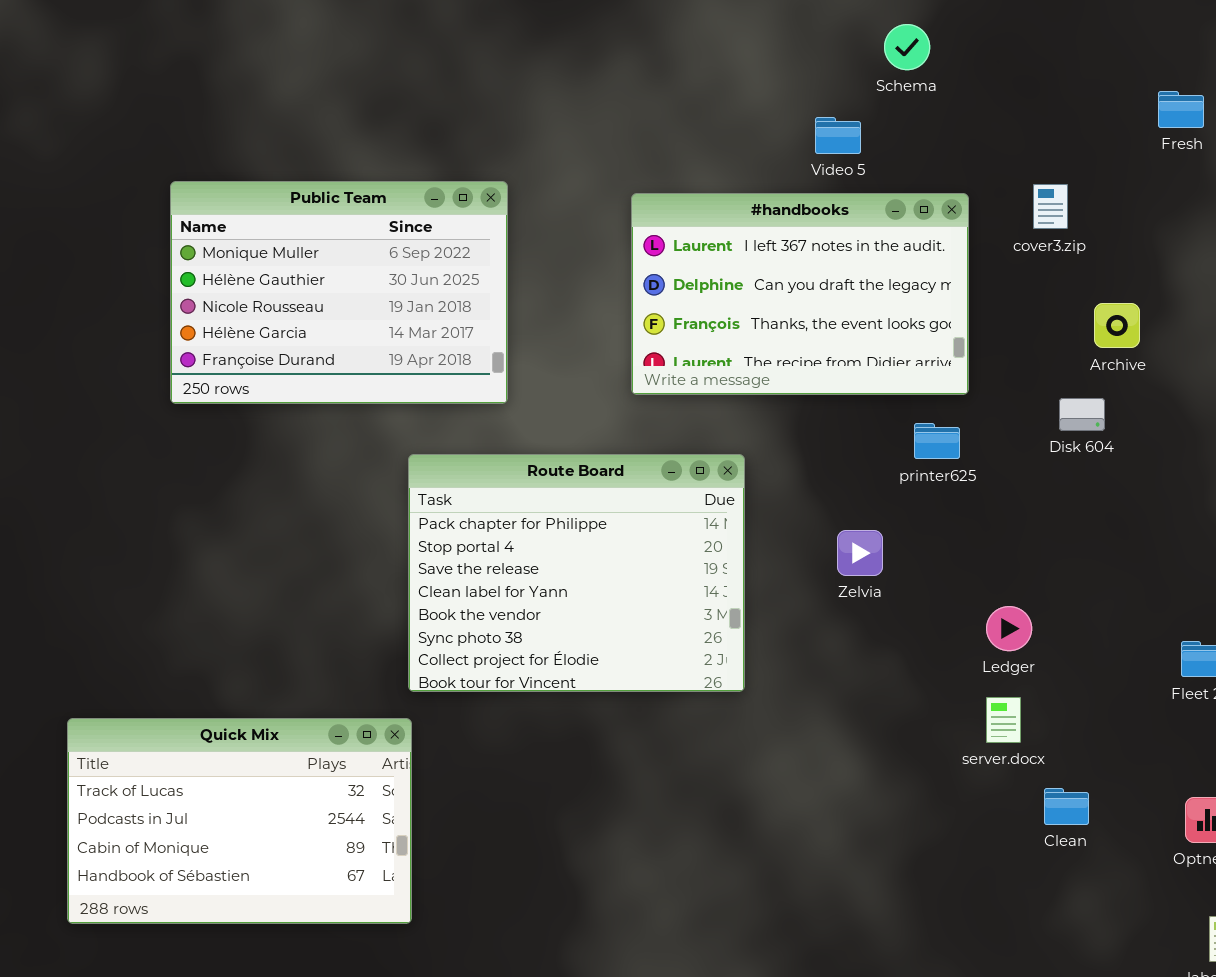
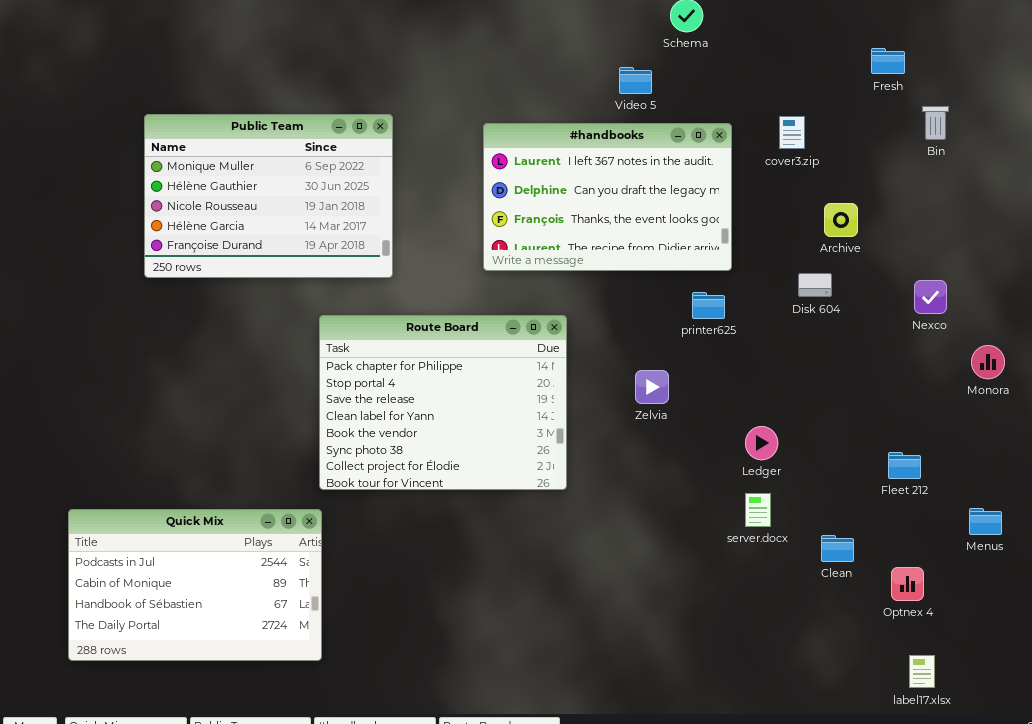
Quick Mix: [67,718,412,924] -> [68,509,322,661], scrolled down 1 row
Clean: [1044,788,1089,825] -> [821,535,854,562], moved

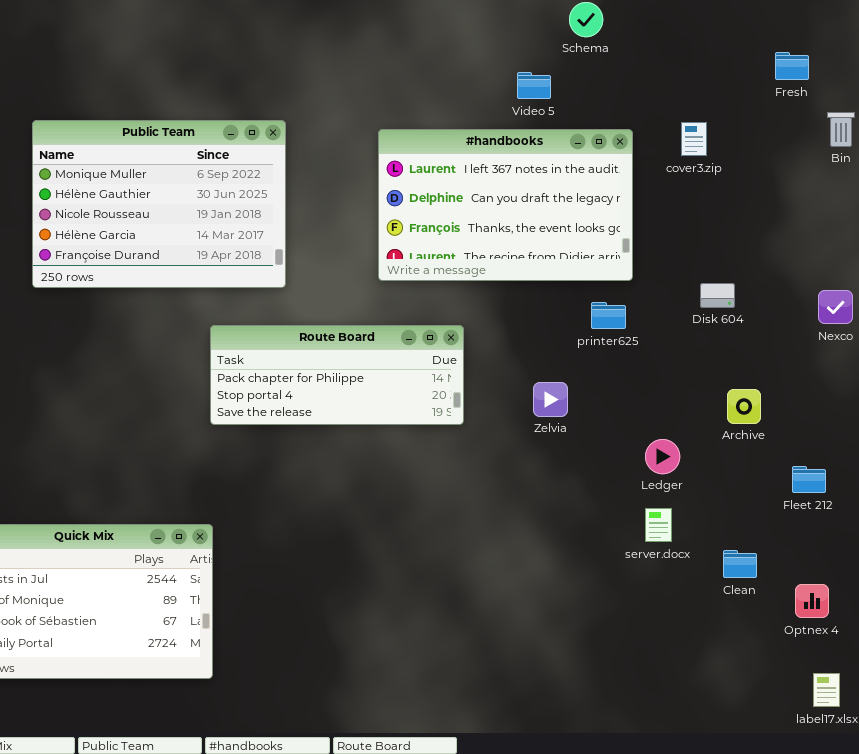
Archive: [824,203,858,237] -> [727,389,761,424], moved
Route Board: [319,315,567,490] -> [210,325,464,425], resized

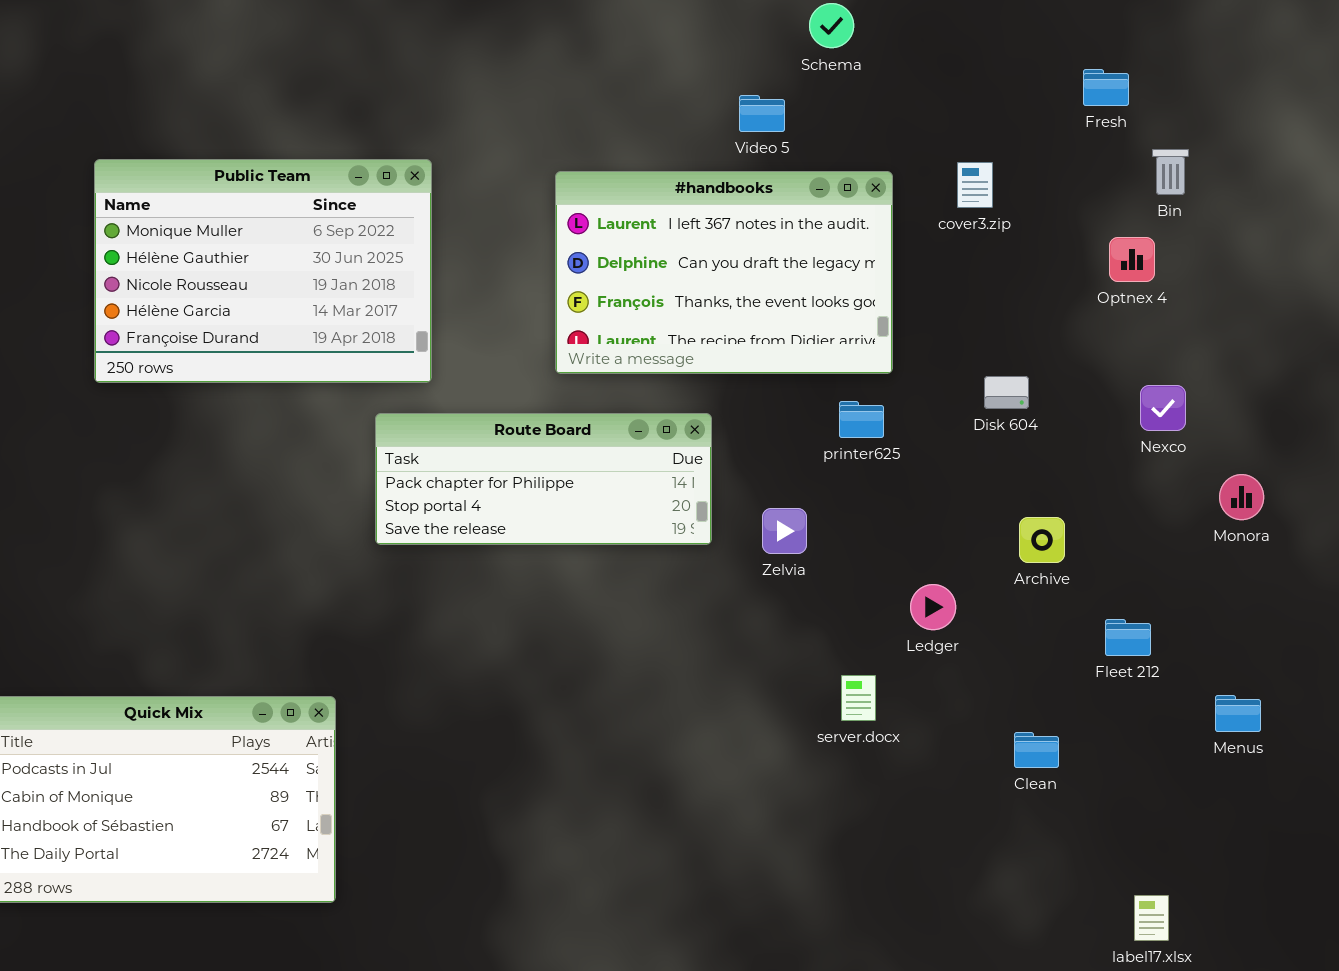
Route Board: [210,325,464,425] -> [375,413,712,545], moved
server.docx: [645,508,672,542] -> [841,675,876,721], moved
Optnex 4: [795,584,829,618] -> [1109,237,1155,282], moved

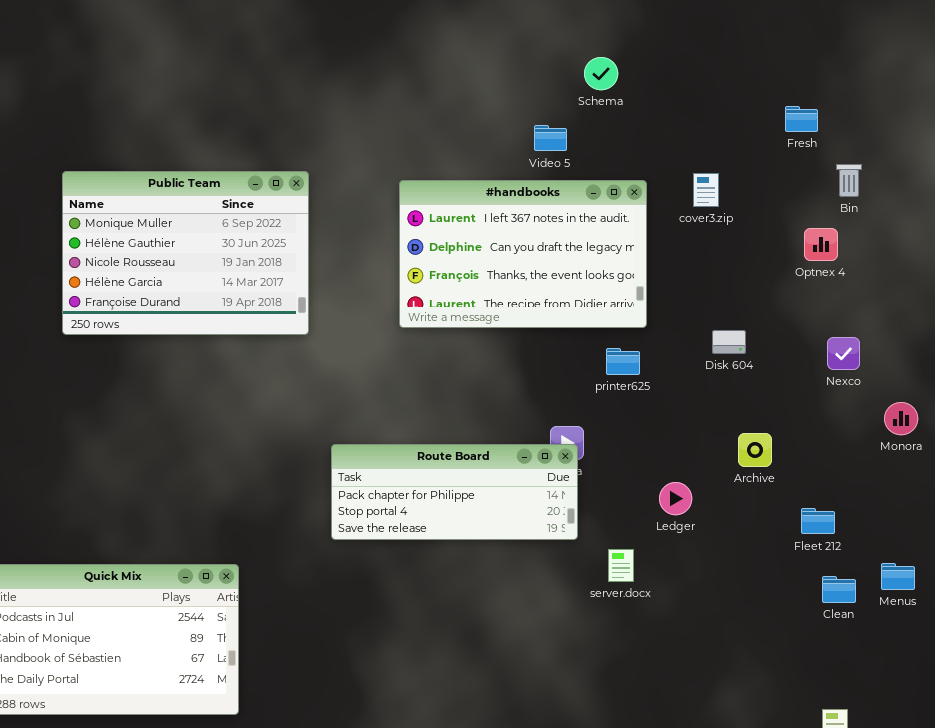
Route Board: [375,413,712,545] -> [331,444,578,540], moved
Clean: [1014,732,1059,768] -> [822,576,856,603], moved

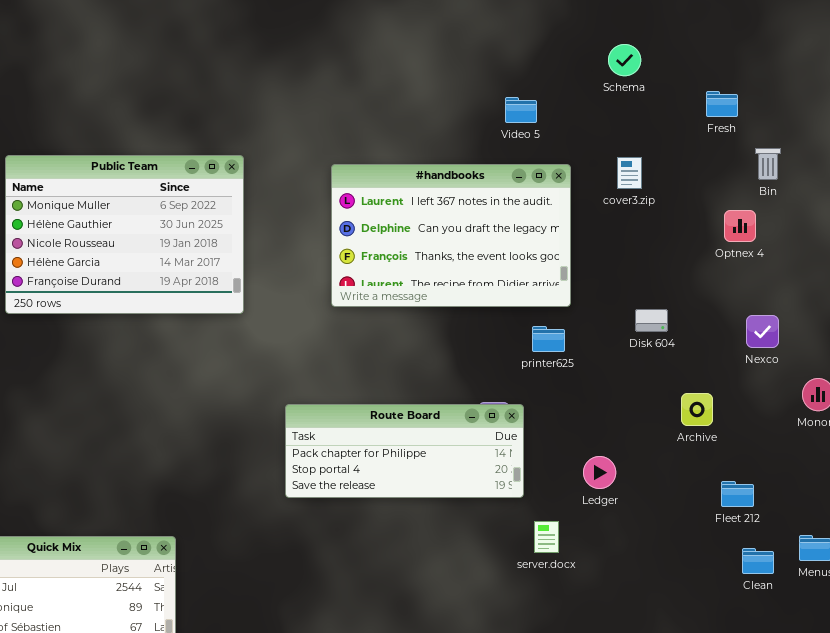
Schema: [584,57,618,90] -> [608,44,641,76], moved
Video 5: [534,125,567,151] -> [505,97,537,123], moved
Archive: [738,433,772,467] -> [681,393,713,426], moved
Route Board: [331,444,578,540] -> [285,404,524,498], moved

